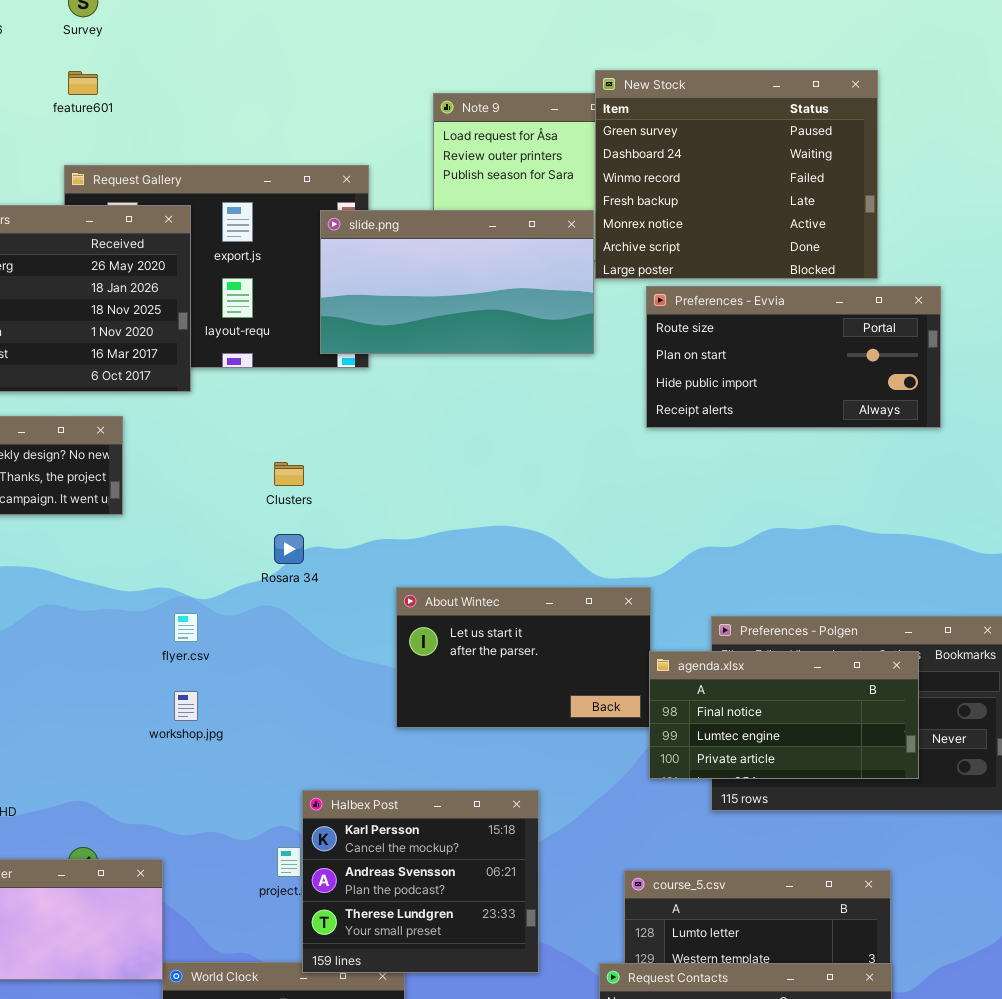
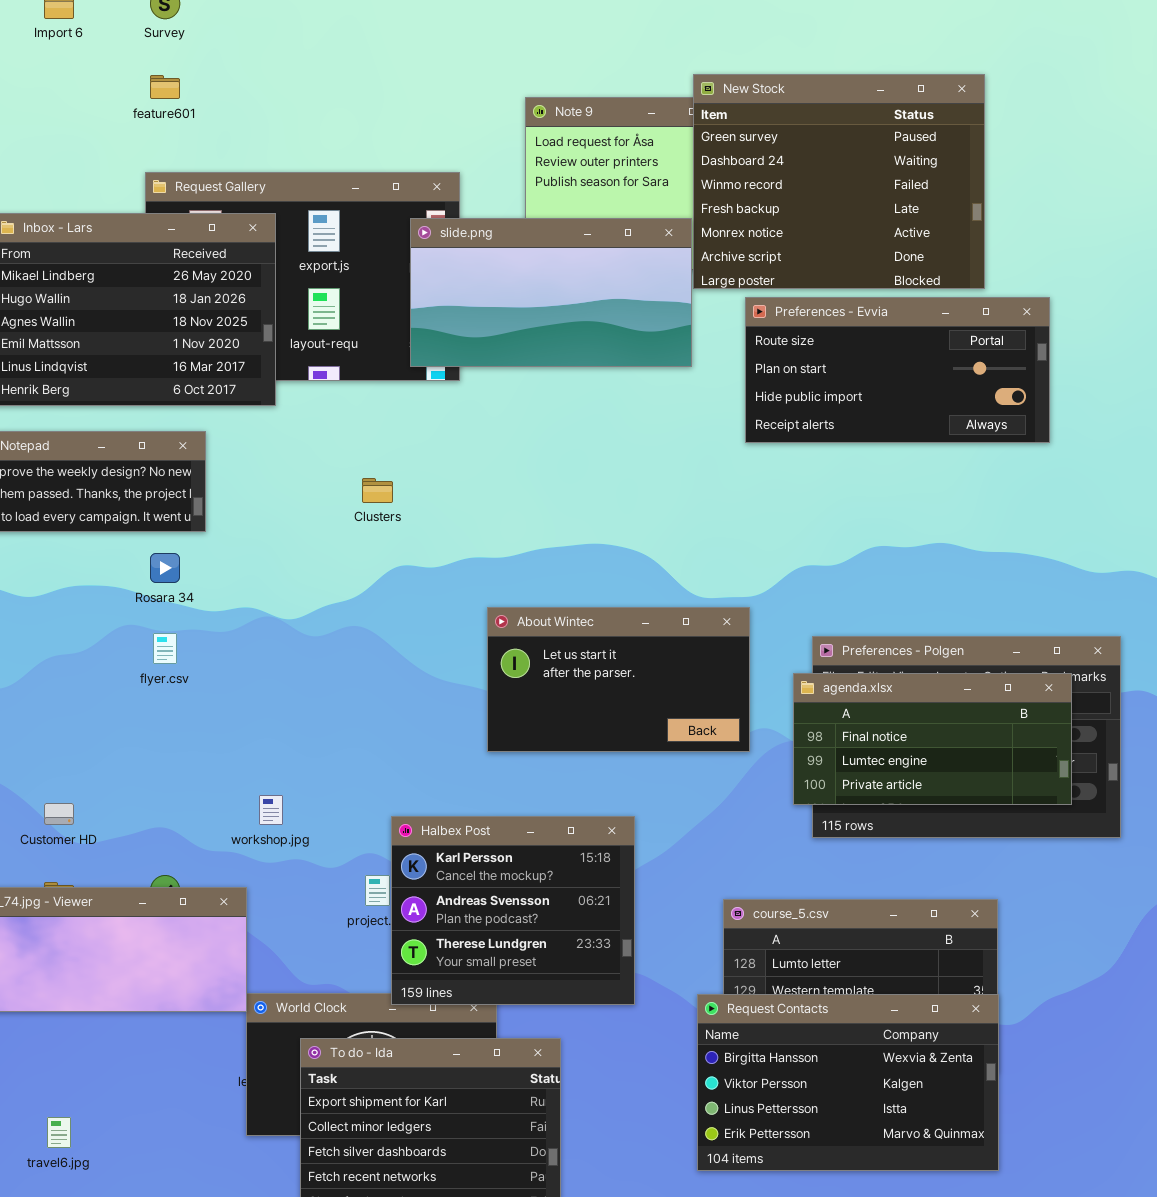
Rosara 34: [274,534,304,564] -> [150,553,180,583], moved
flyer.csv: [174,613,198,642] -> [153,633,177,664], moved
agenda.xlsx: [649,651,919,779] -> [793,673,1072,805], moved
workshop.jpg: [174,691,198,721] -> [259,795,283,825], moved

